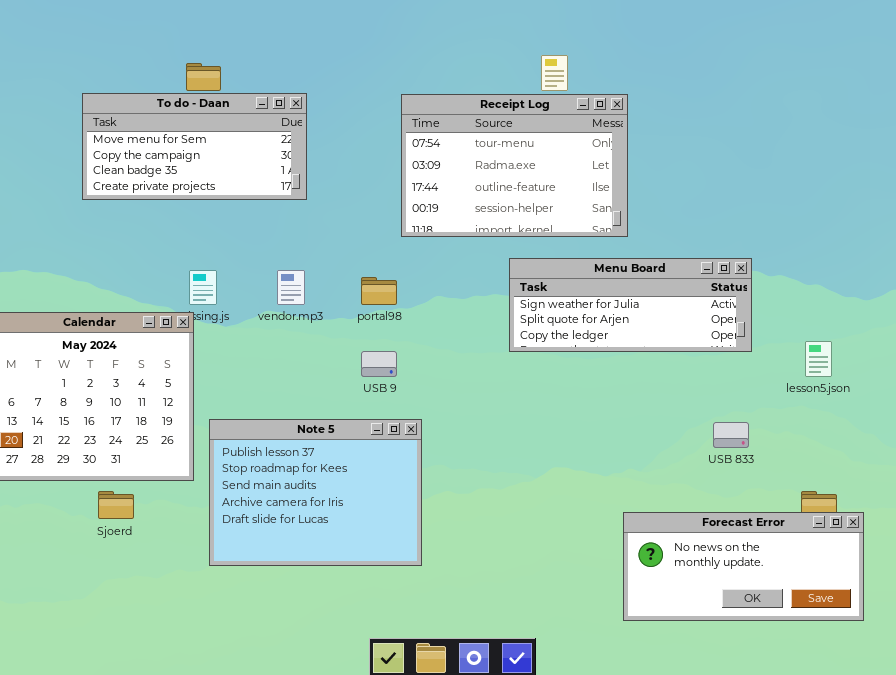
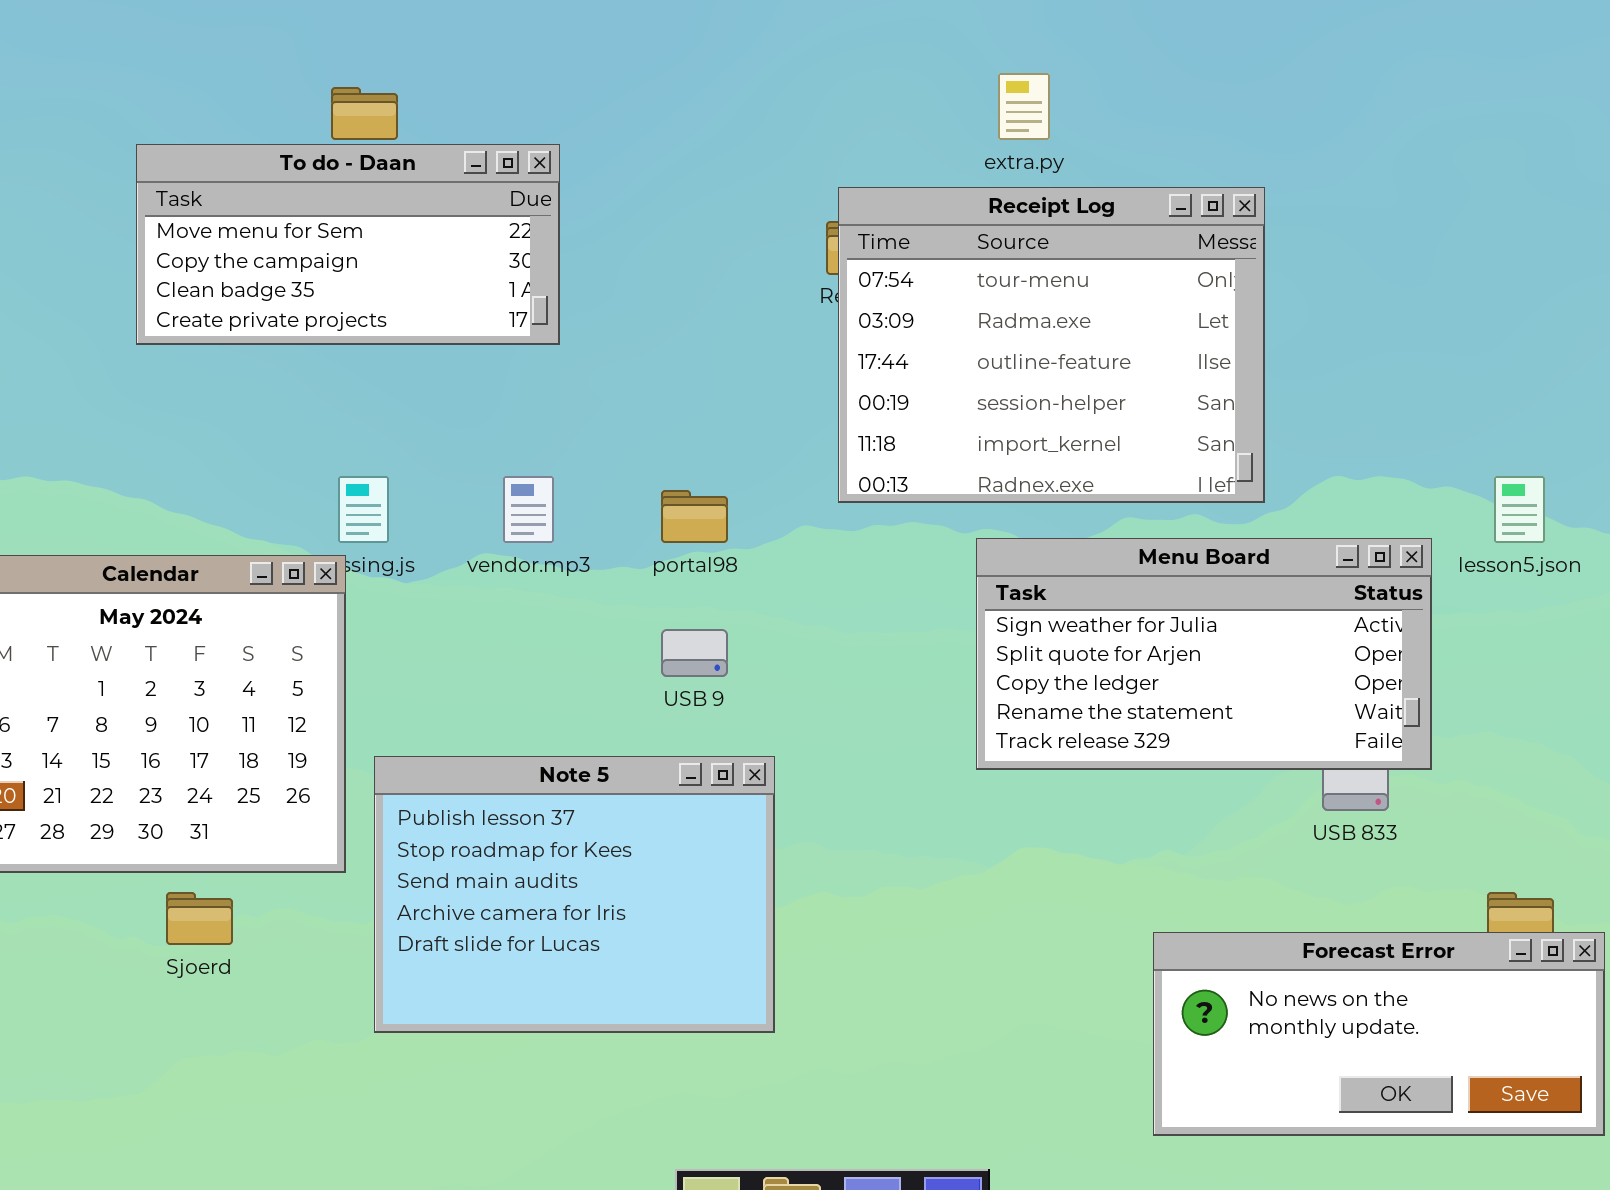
Receipt Log: [401,94,628,237] -> [838,187,1265,503], moved, resized
Menu Board: [509,258,752,352] -> [976,538,1432,770], moved, resized
lesson5.json: [805,341,832,377] -> [1494,476,1545,543], moved

